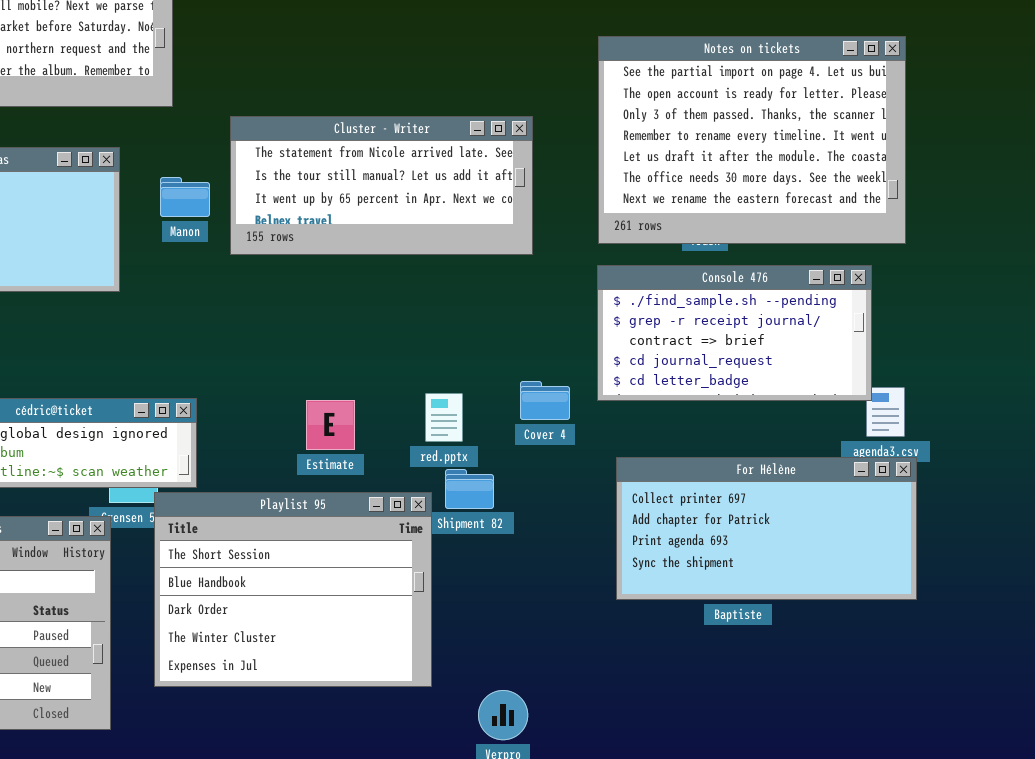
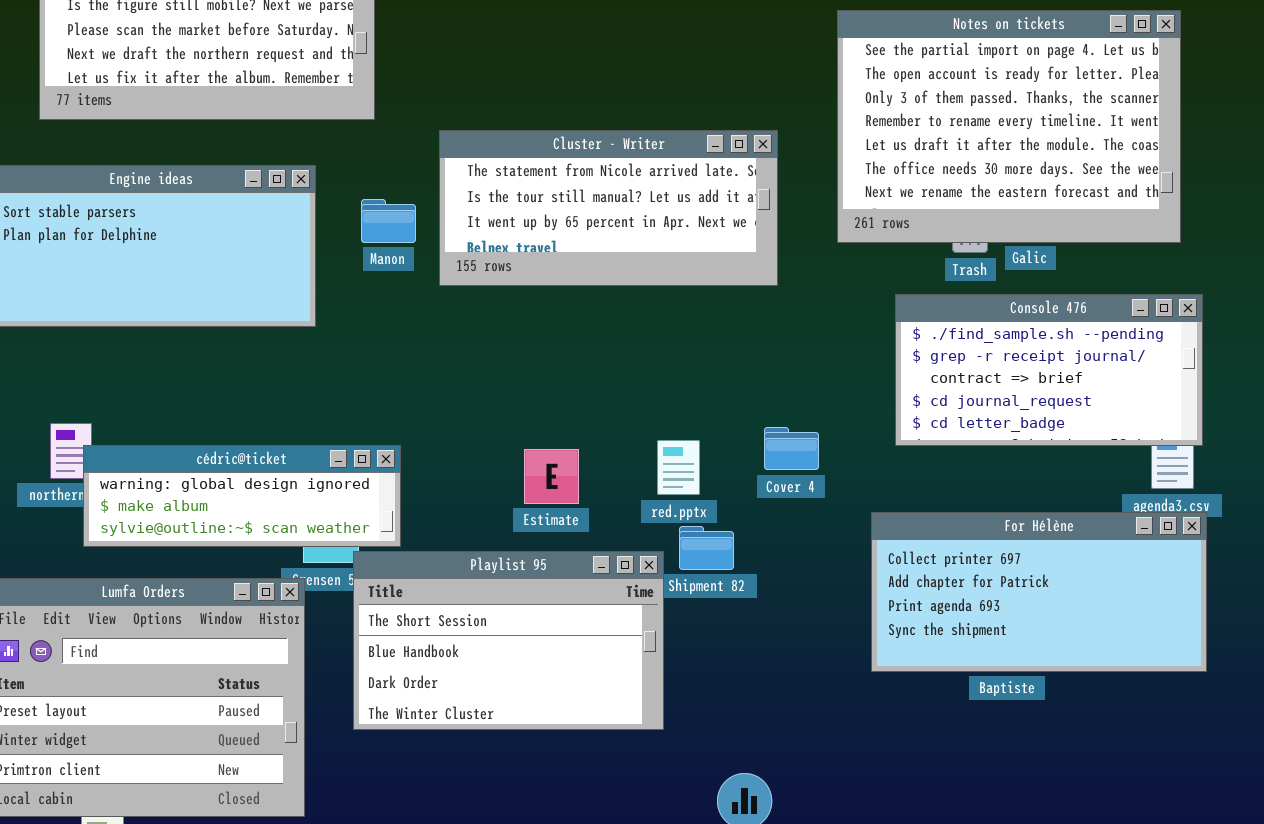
Notes on tickets: [598,36,906,244] -> [837,10,1181,243], moved
Console 476: [597,265,872,401] -> [895,294,1203,446], moved
Playlist 95: [154,492,432,687] -> [353,551,664,730], resized

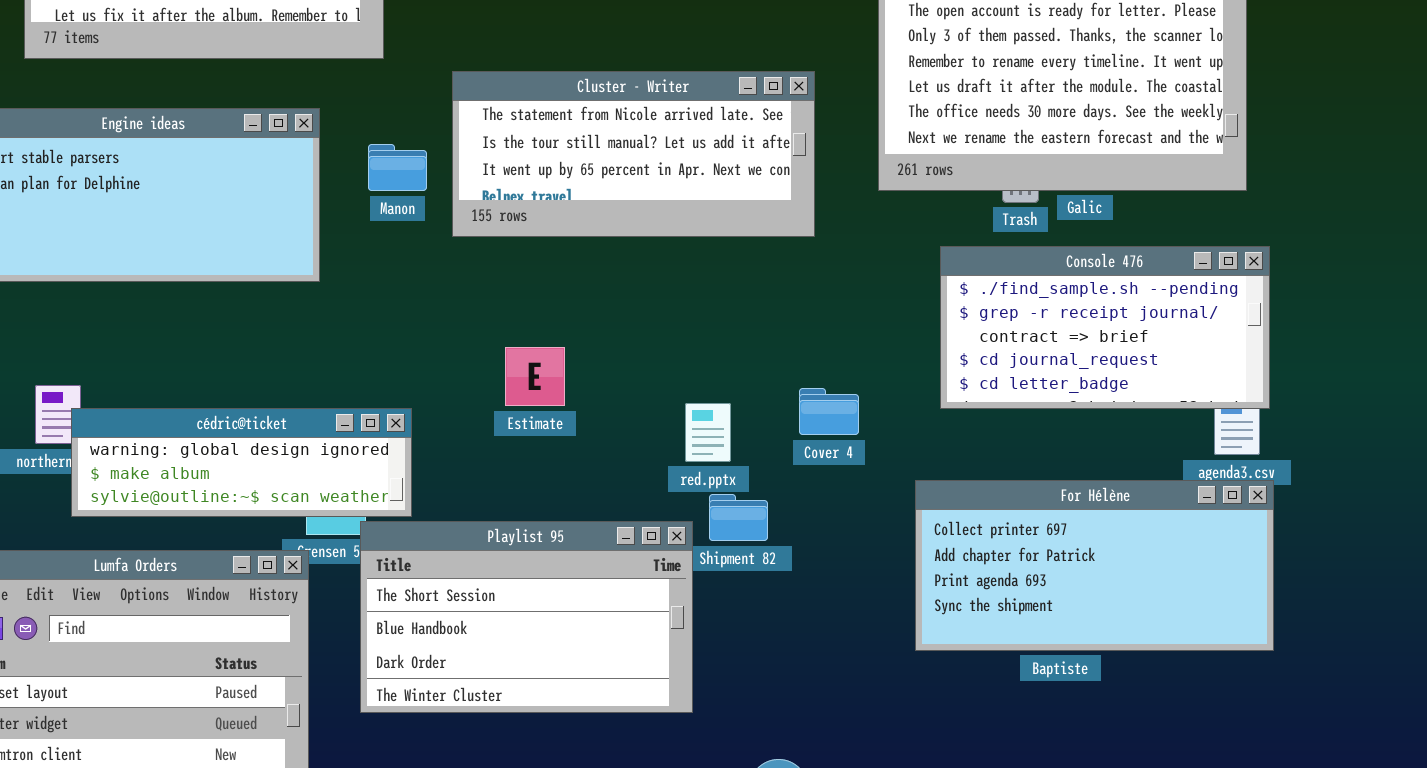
Estimate: [524,449,579,504] -> [505,347,565,406], moved

